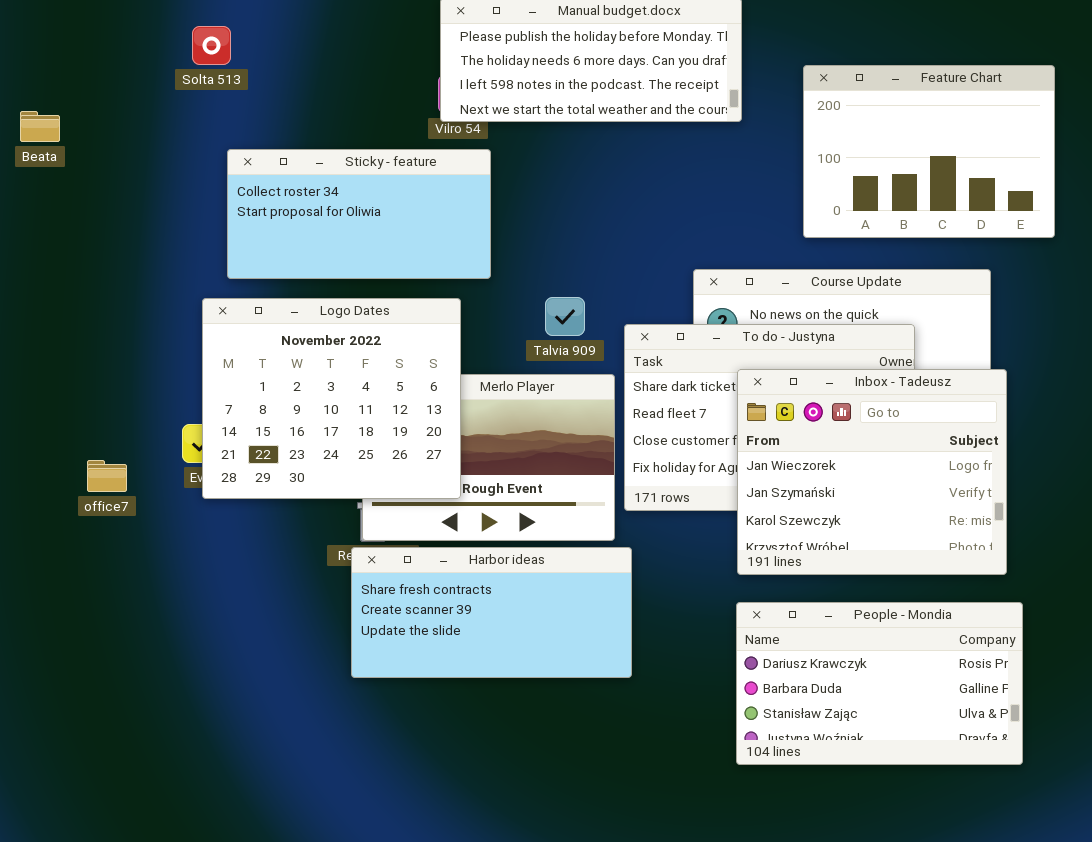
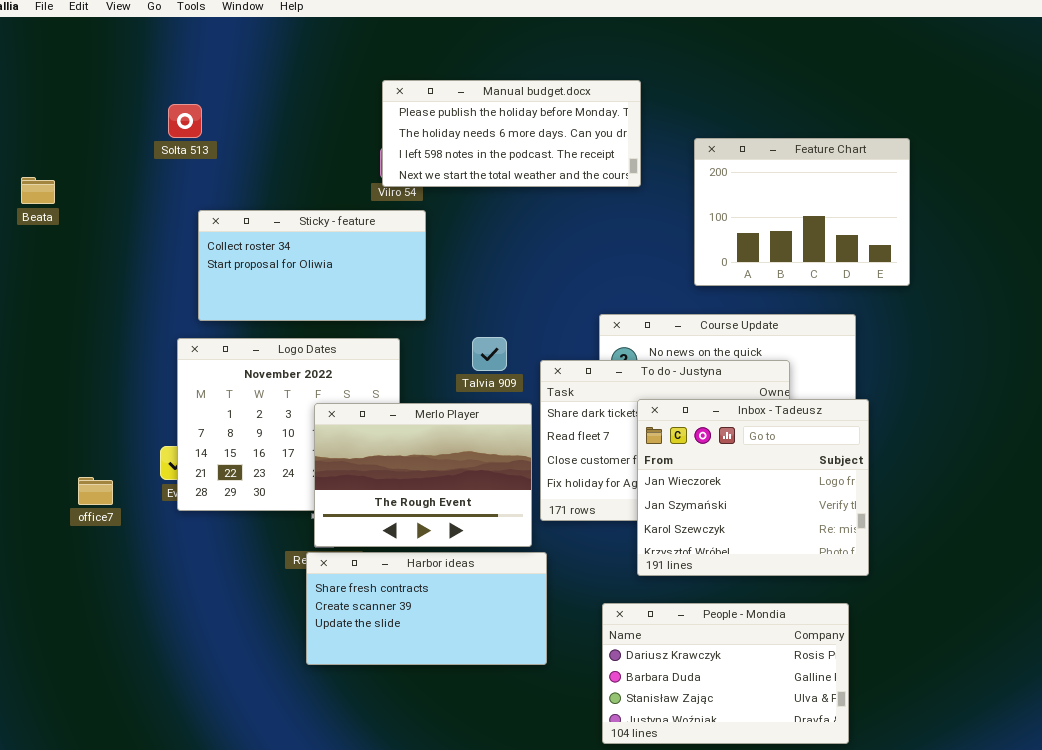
Merlo Player: [362,374,615,541] -> [314,403,532,547], raised
People - Mondia: [736,602,1023,765] -> [602,603,849,744], moved

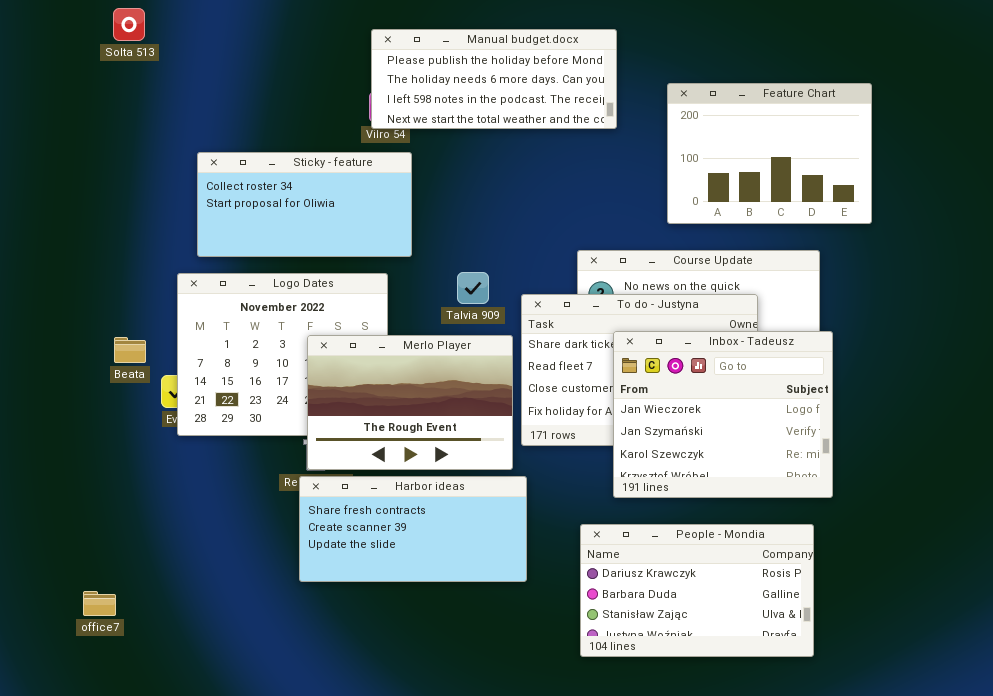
Solta 513: [168,104,202,138] -> [113,8,145,41], moved
Beata: [21,177,55,204] -> [114,337,146,363], moved
office7: [78,477,113,505] -> [83,591,116,616], moved

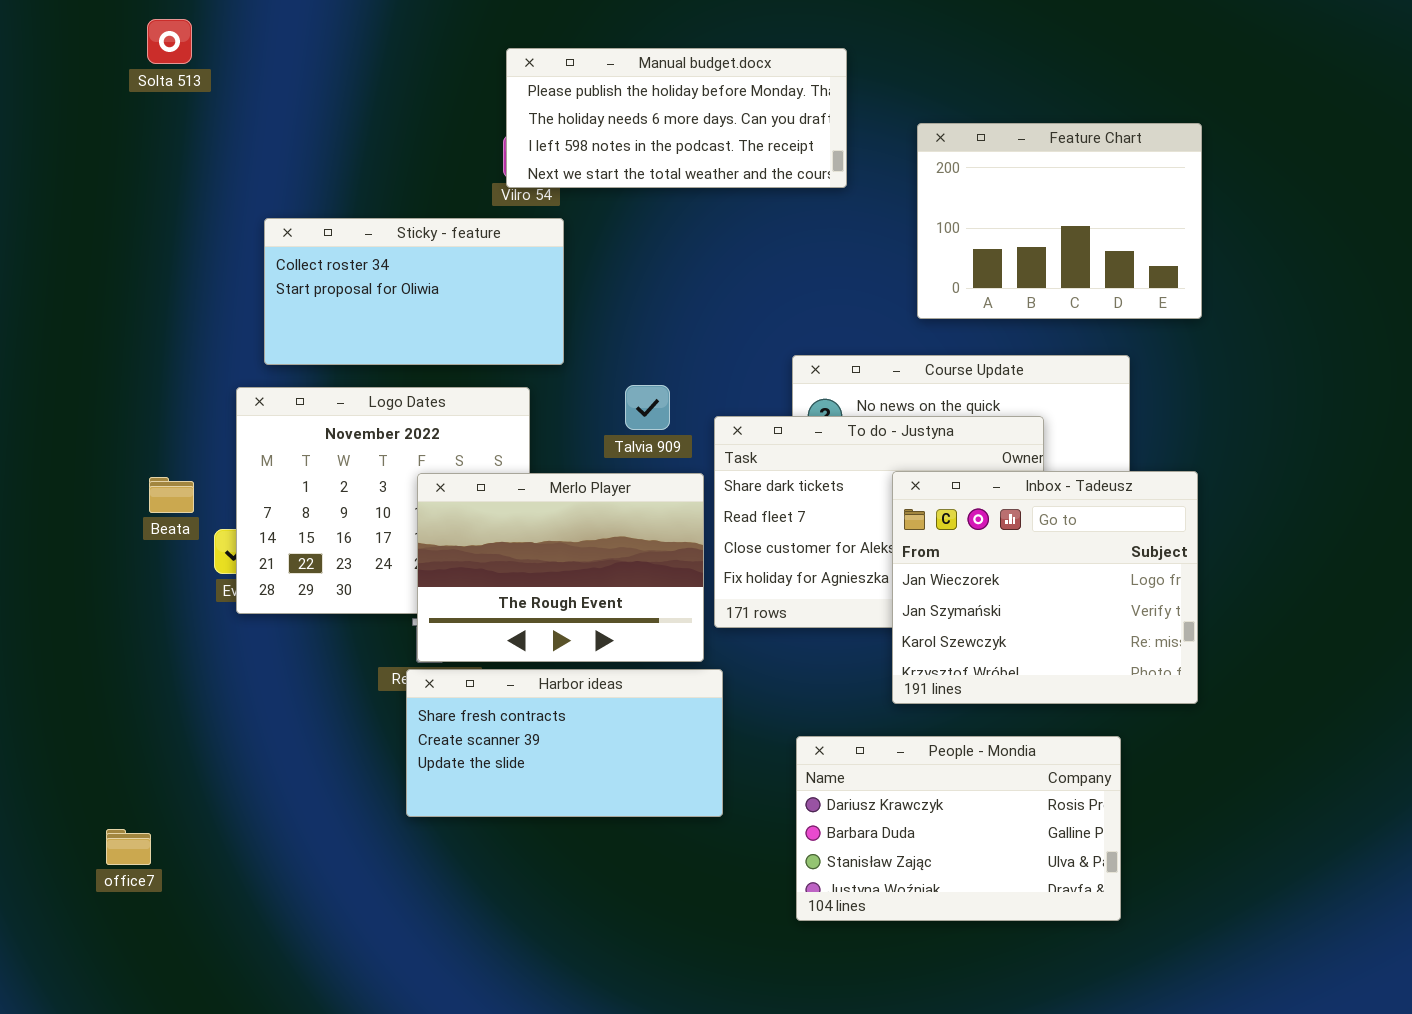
Inbox - Tadeusz: [613,331,833,498] -> [892,471,1198,704], moved

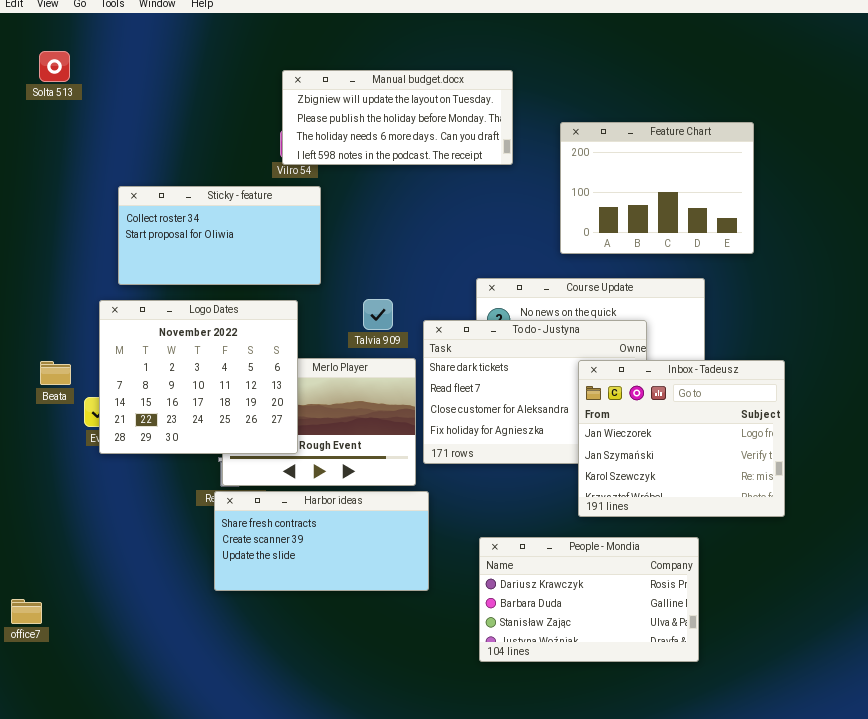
Manual budget.docx: [506,48,847,188] -> [282,70,513,165], scrolled up 1 row
Logo Dates: [236,387,530,614] -> [99,300,298,454], raised
Inbox - Tadeusz: [892,471,1198,704] -> [578,360,785,517], moved

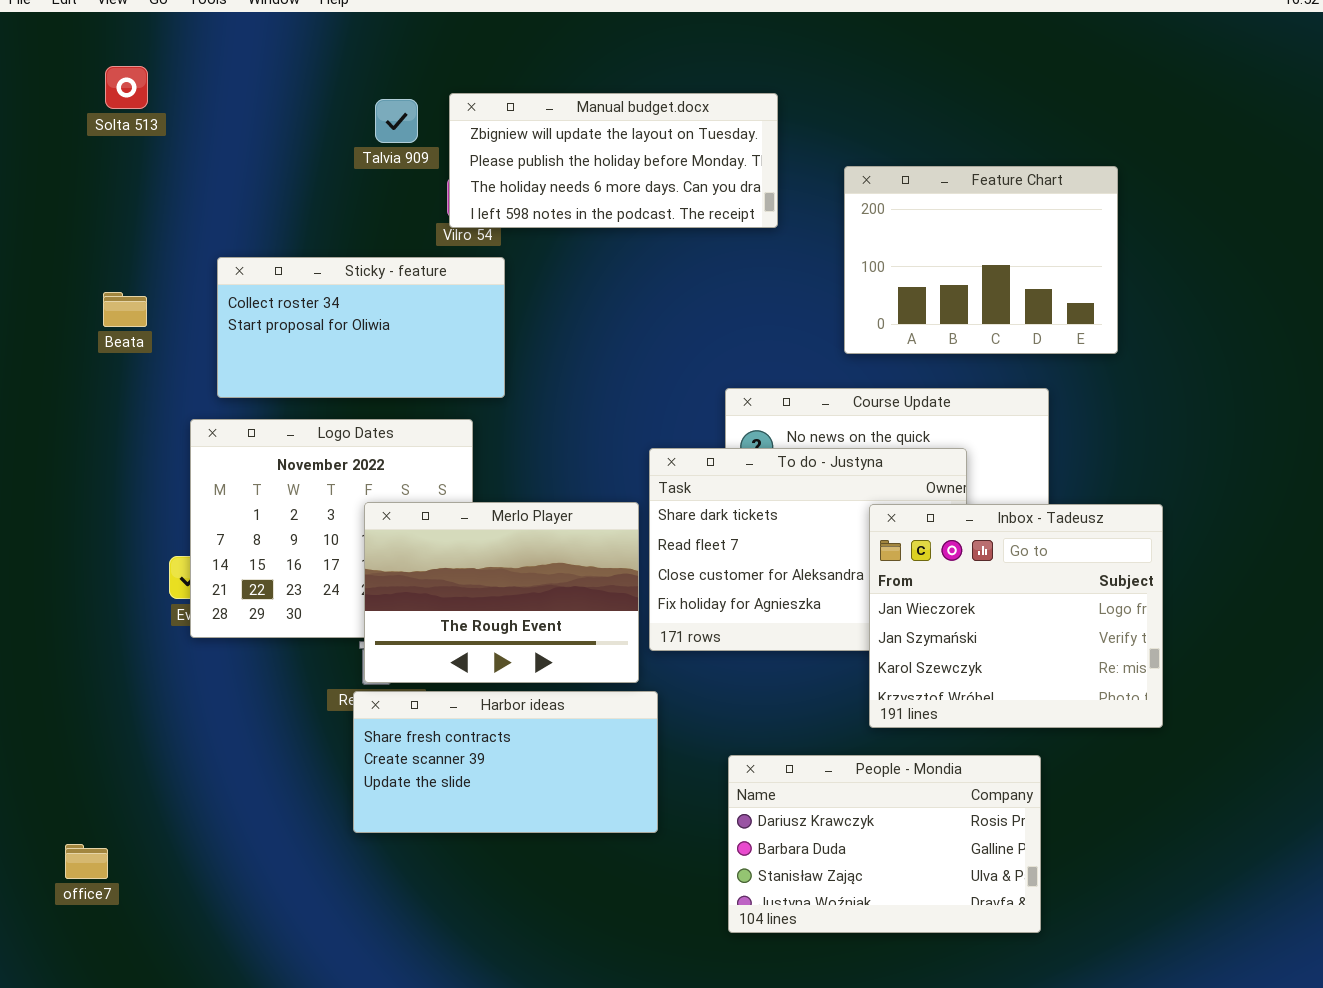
Talvia 909: [363,299,393,330] -> [375,99,418,143], moved
Merlo Player: [222,358,416,486] -> [364,502,639,683], raised
Beata: [40,361,71,385] -> [103,292,147,327], moved

